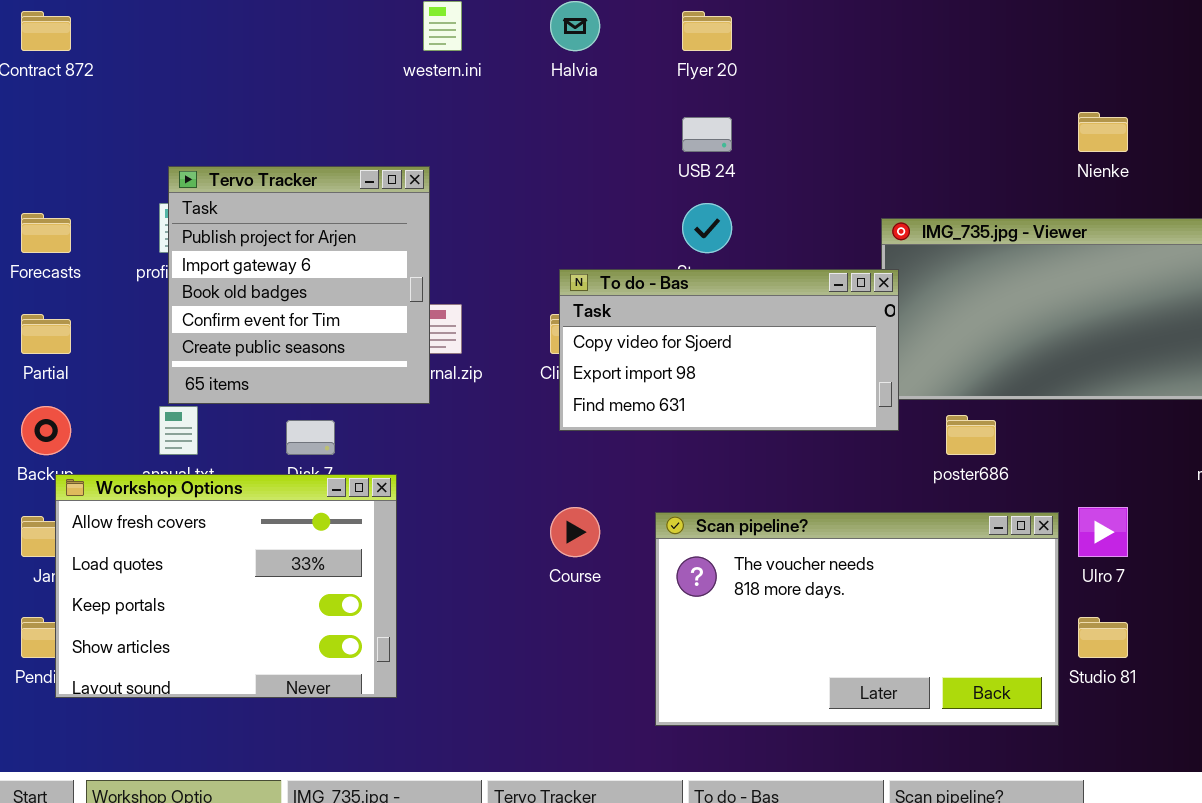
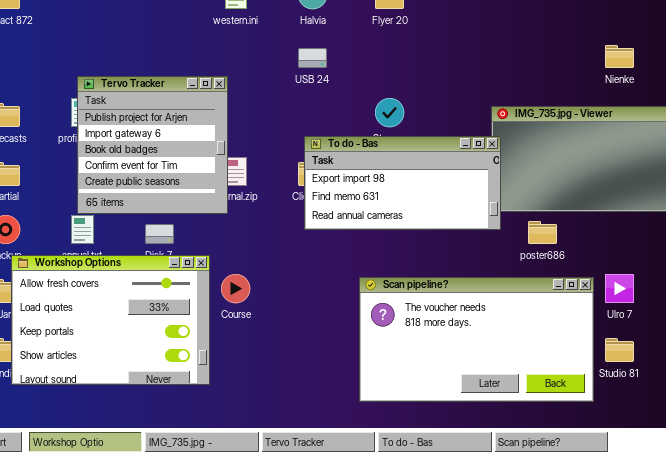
USB 24: [682,117,732,152] -> [298,48,327,68], moved
To do - Bas: [559,269,899,431] -> [304,136,501,230], scrolled down 1 row
Course: [550,507,600,557] -> [221,274,250,303], moved

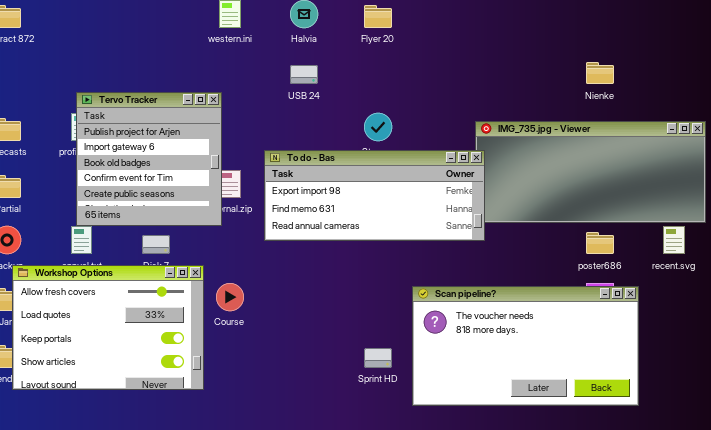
To do - Bas: [304,136,501,230] -> [264,150,485,241], resized
poster686: [528,221,557,244] -> [586,232,614,254], moved
Scan pipeline?: [359,277,594,402] -> [412,286,639,406], moved

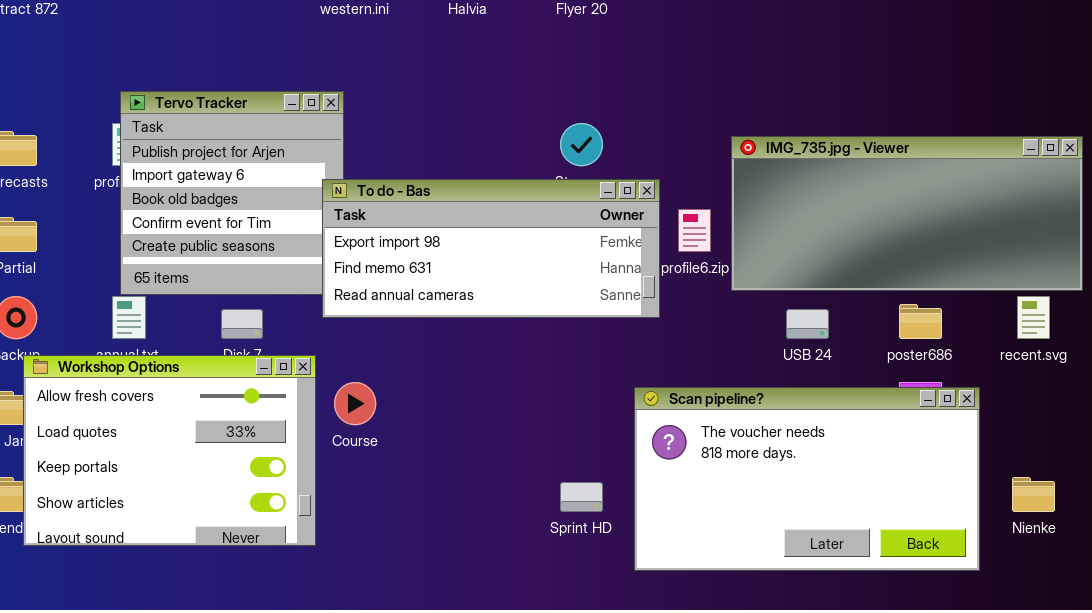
Nienke: [586,62,614,84] -> [1012,477,1055,512], moved
USB 24: [290,65,318,84] -> [786,309,829,339], moved
To do - Bas: [264,150,485,241] -> [322,179,660,318], moved

